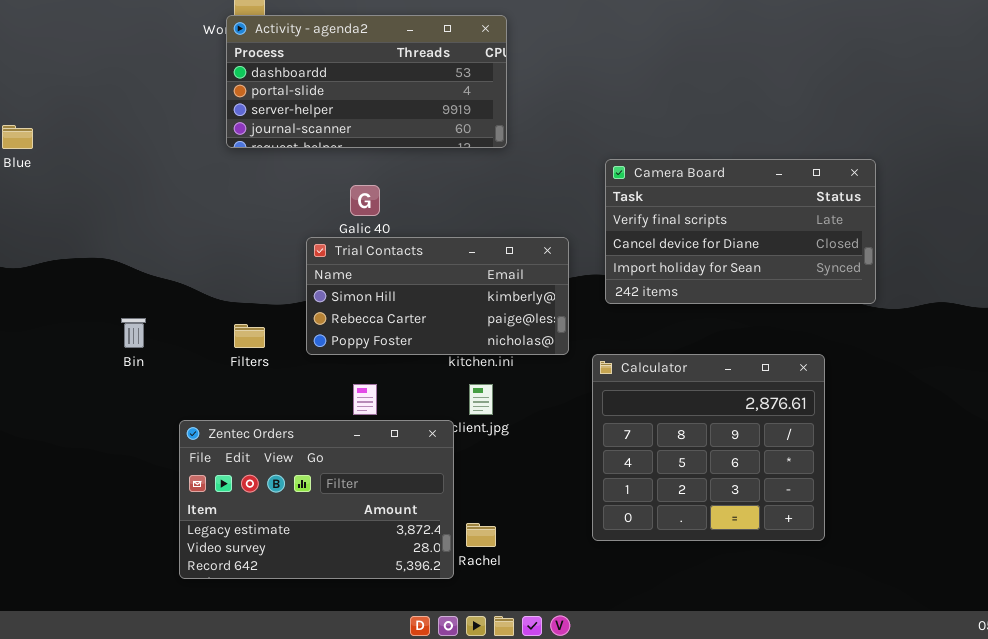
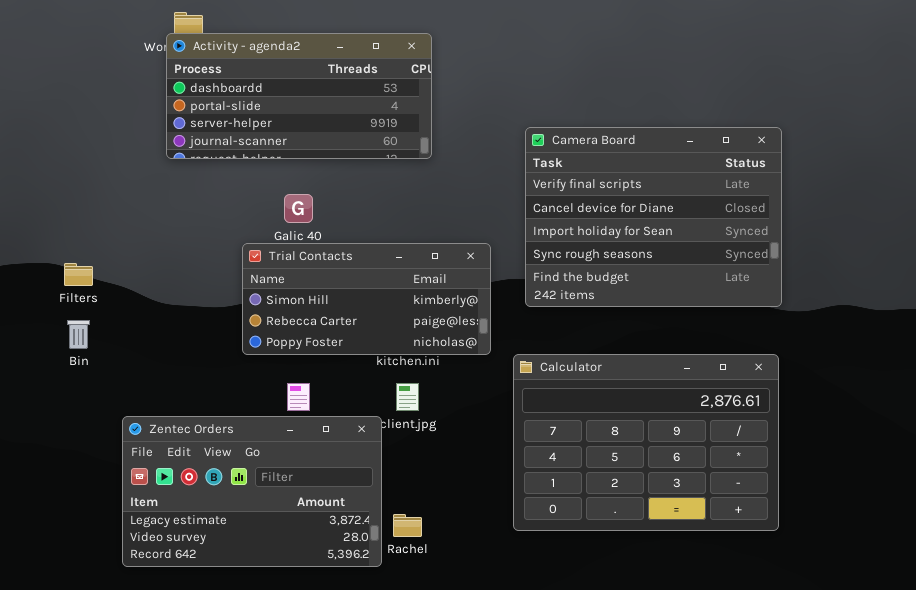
Camera Board: [605,159,876,304] -> [525,127,782,307], resized
Filters: [234,324,265,348] -> [64,263,93,286], moved
Calculator: [592,354,825,541] -> [513,354,779,531], resized

